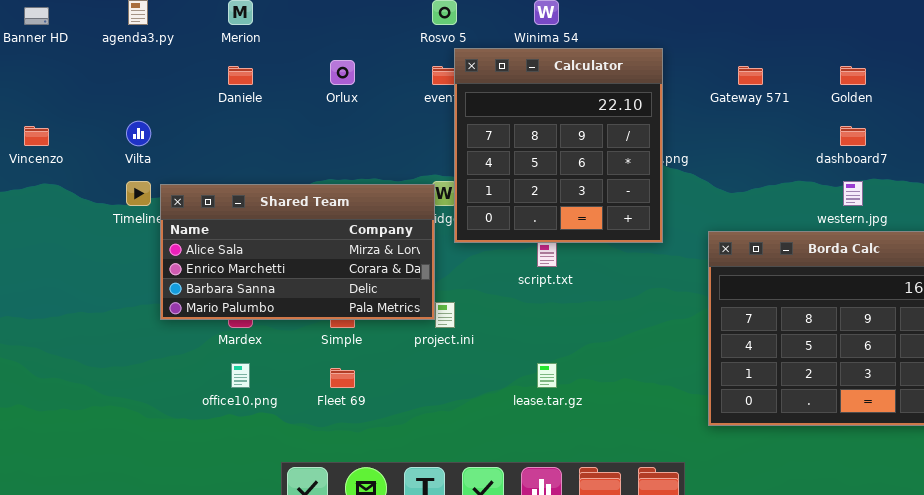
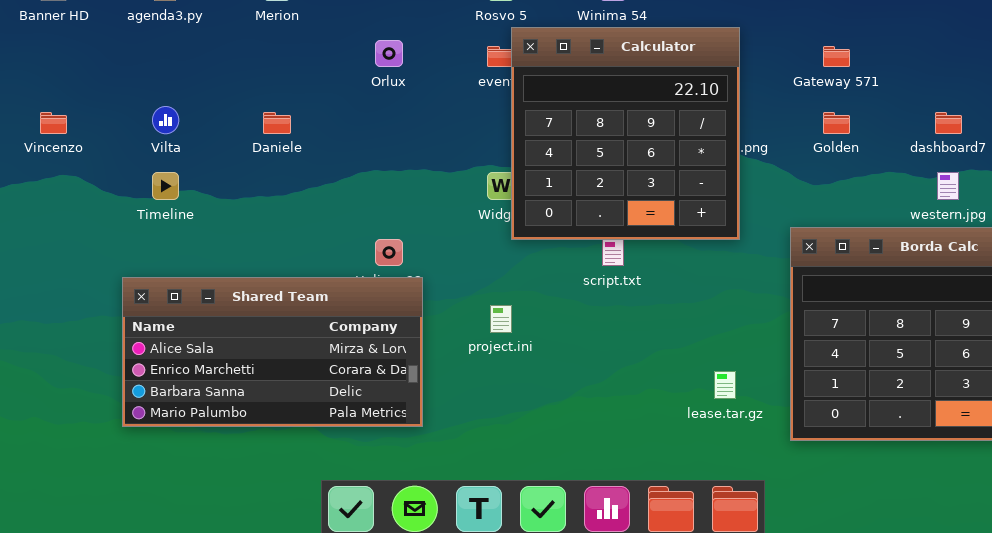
Daniele: [228,66,253,85] -> [263,112,291,134], moved
Golden: [840,66,866,85] -> [823,112,850,134], moved
Shared Team: [160,184,435,320] -> [122,277,423,427], moved
lease.tar.gz: [537,363,557,388] -> [714,371,736,399], moved

